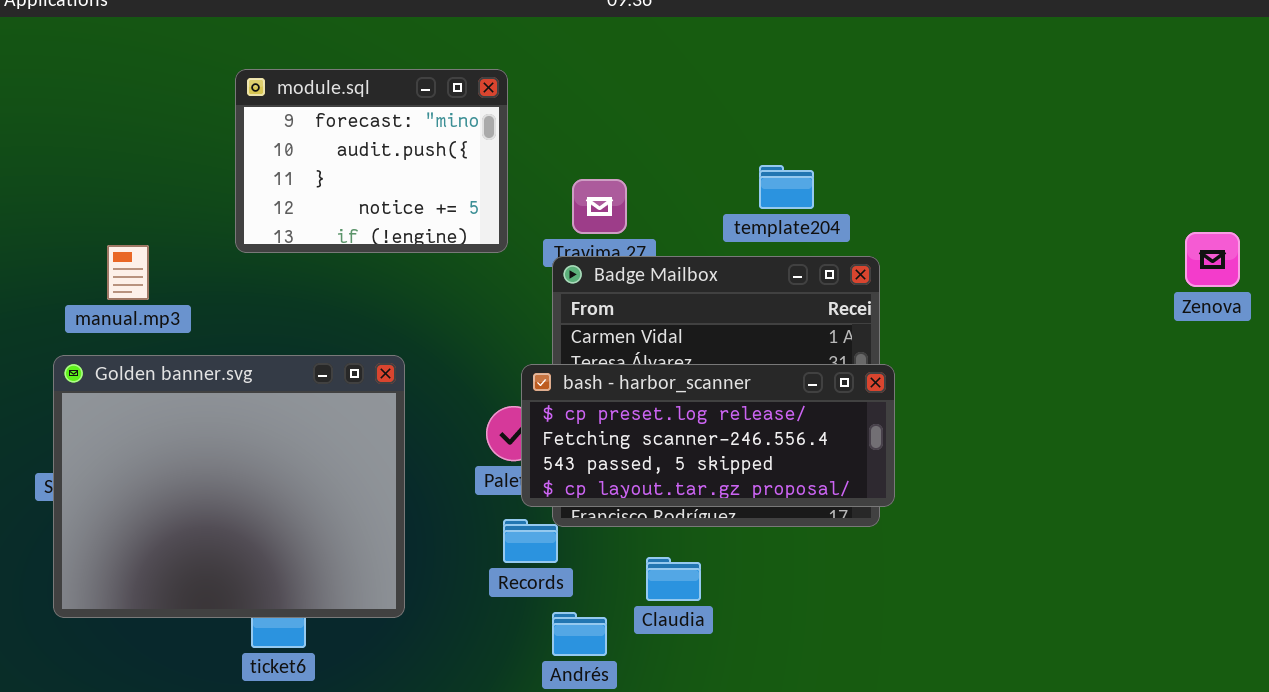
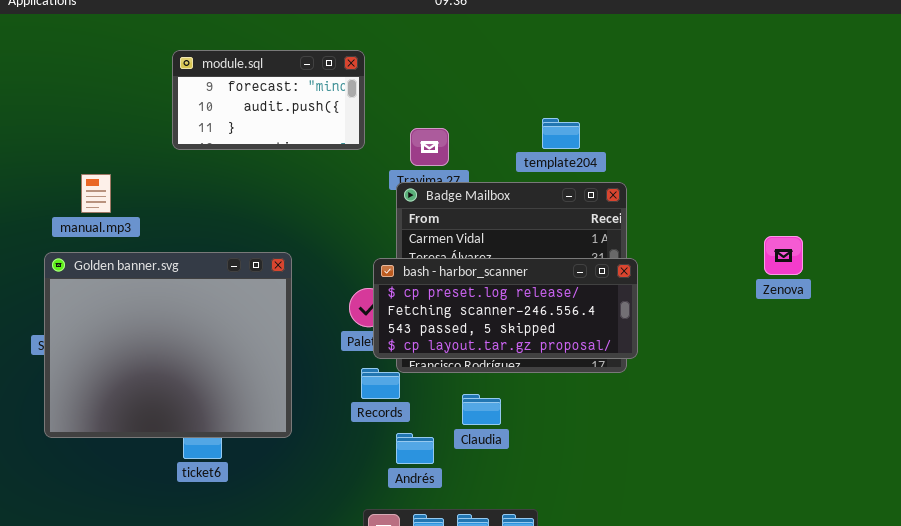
module.sql: [235,69,508,253] -> [172,50,365,150], resized
Zenova: [1185,232,1240,287] -> [764,236,803,275], moved

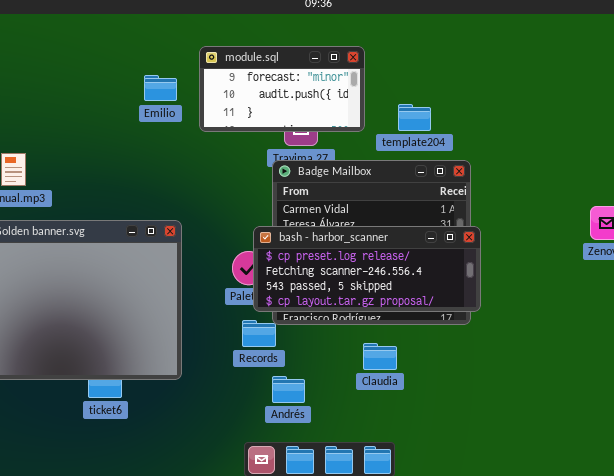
module.sql: [172,50,365,150] -> [199,46,365,132], moved
Claudia: [462,394,501,425] -> [363,343,397,370], moved

